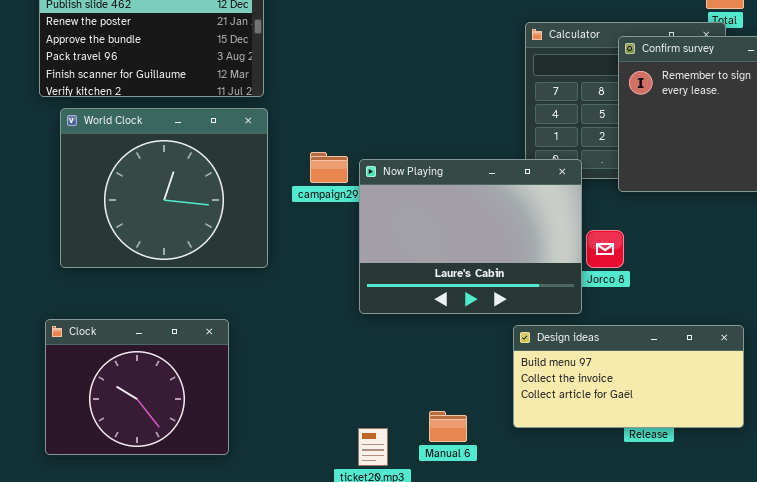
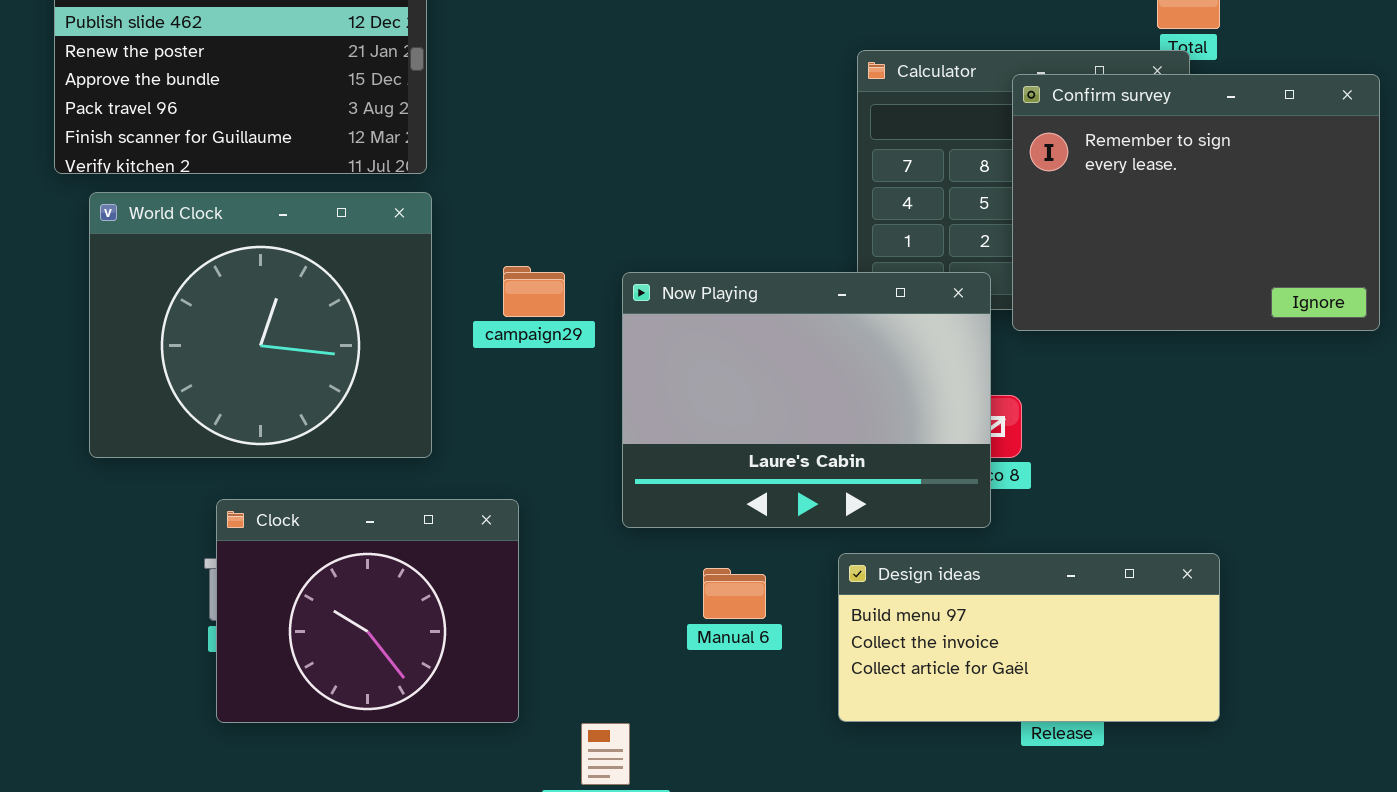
Now Playing: [359,159,582,314] -> [622,272,991,528], moved
Clock: [45,319,229,455] -> [216,499,519,723], moved
Manual 6: [429,411,467,442] -> [703,568,766,619], moved

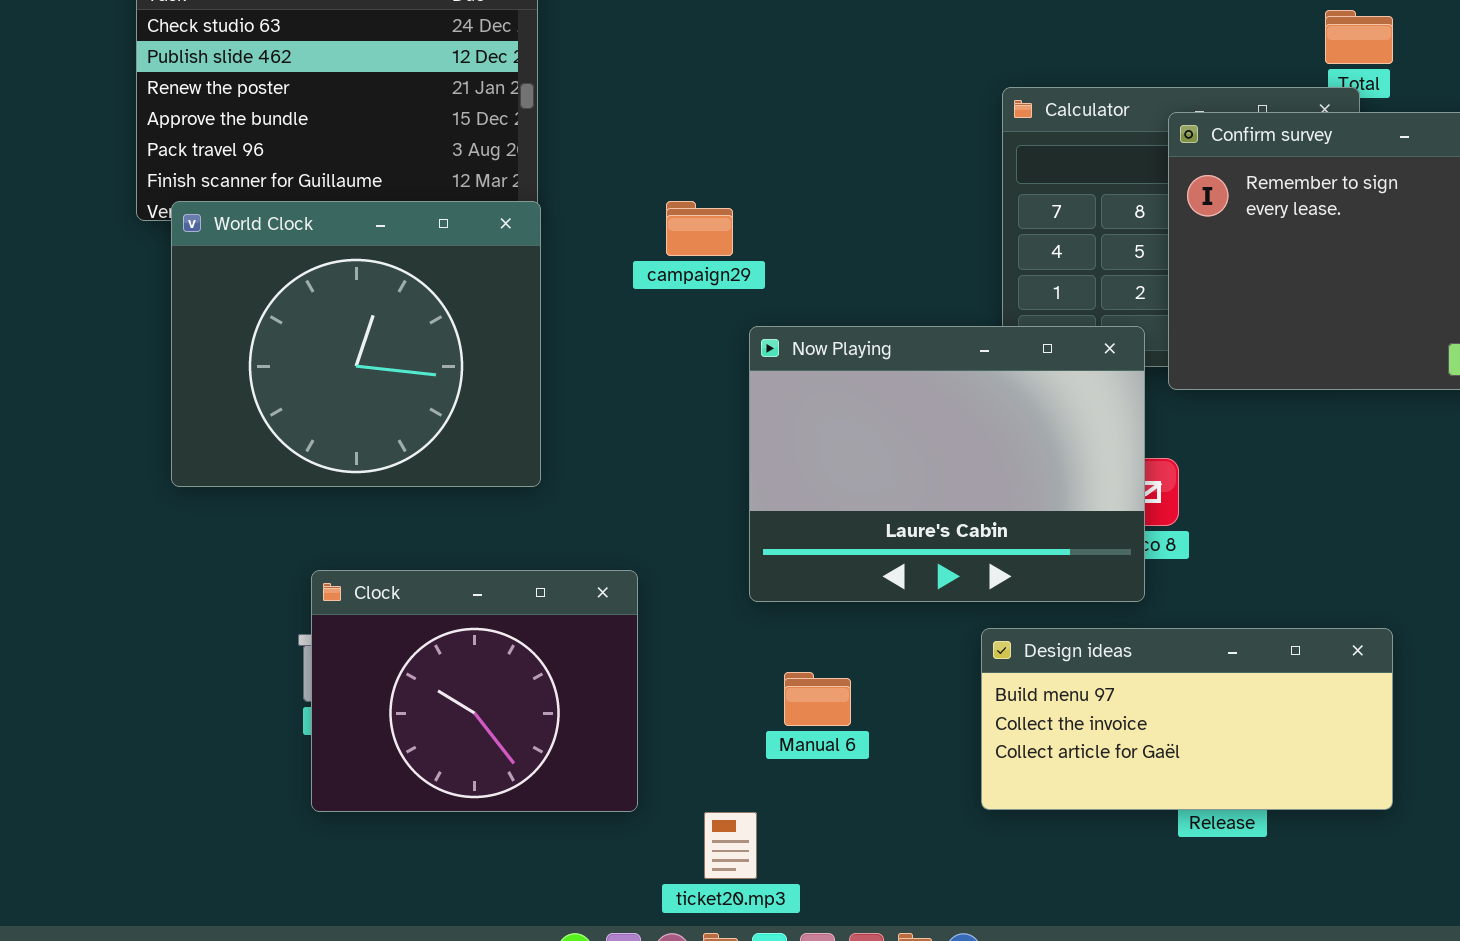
World Clock: [89,192,432,458] -> [171,201,541,487], moved
campaign29: [503,266,565,317] -> [666,201,733,256], moved
Manual 6: [703,568,766,619] -> [784,672,851,726], moved

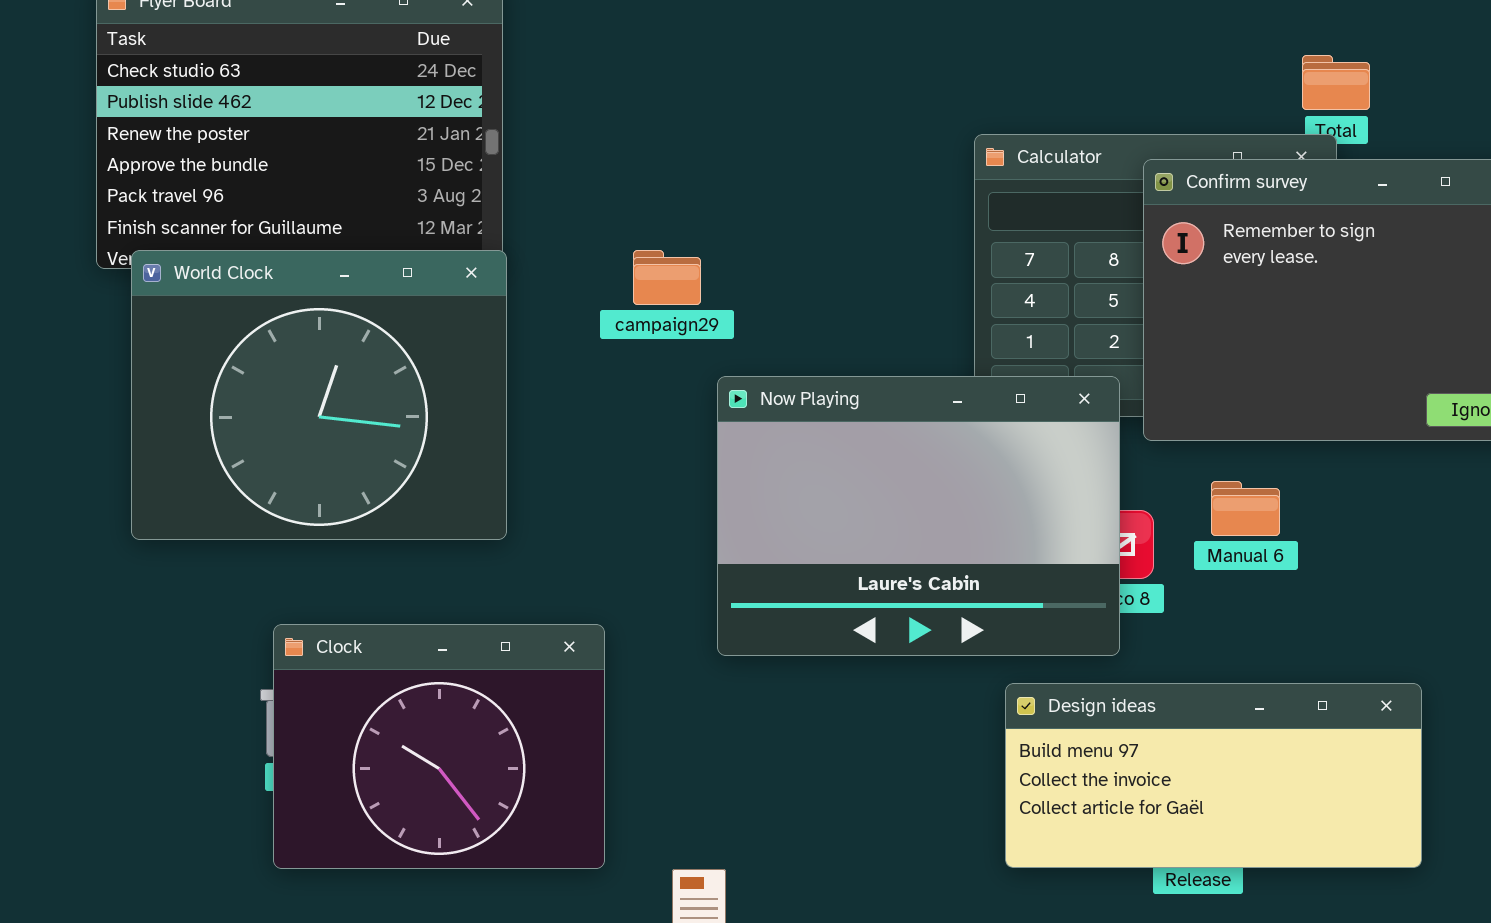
Design ideas: [981,628,1393,810] -> [1005,683,1422,868], moved
Manual 6: [784,672,851,726] -> [1211,481,1280,536], moved

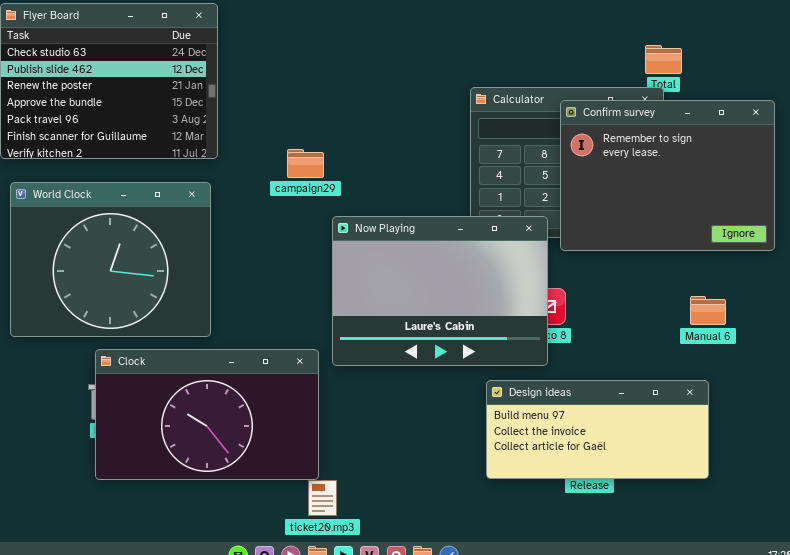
World Clock: [131,250,507,540] -> [10,182,211,337], moved
Manual 6: [1211,481,1280,536] -> [690,296,726,325], moved
Clock: [273,624,605,869] -> [95,349,319,480], resized

